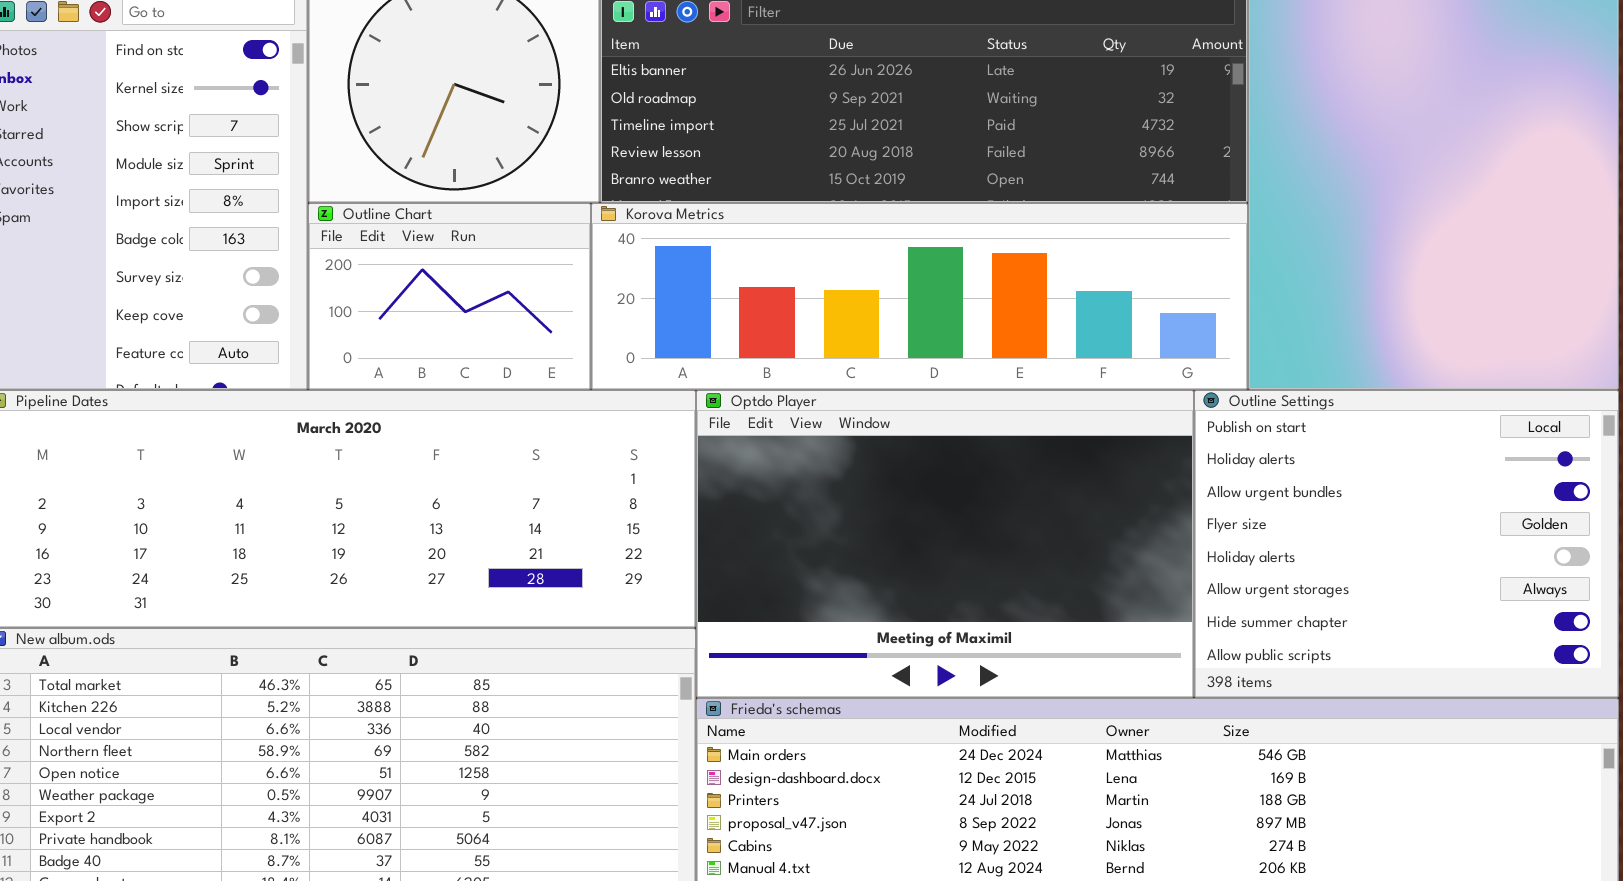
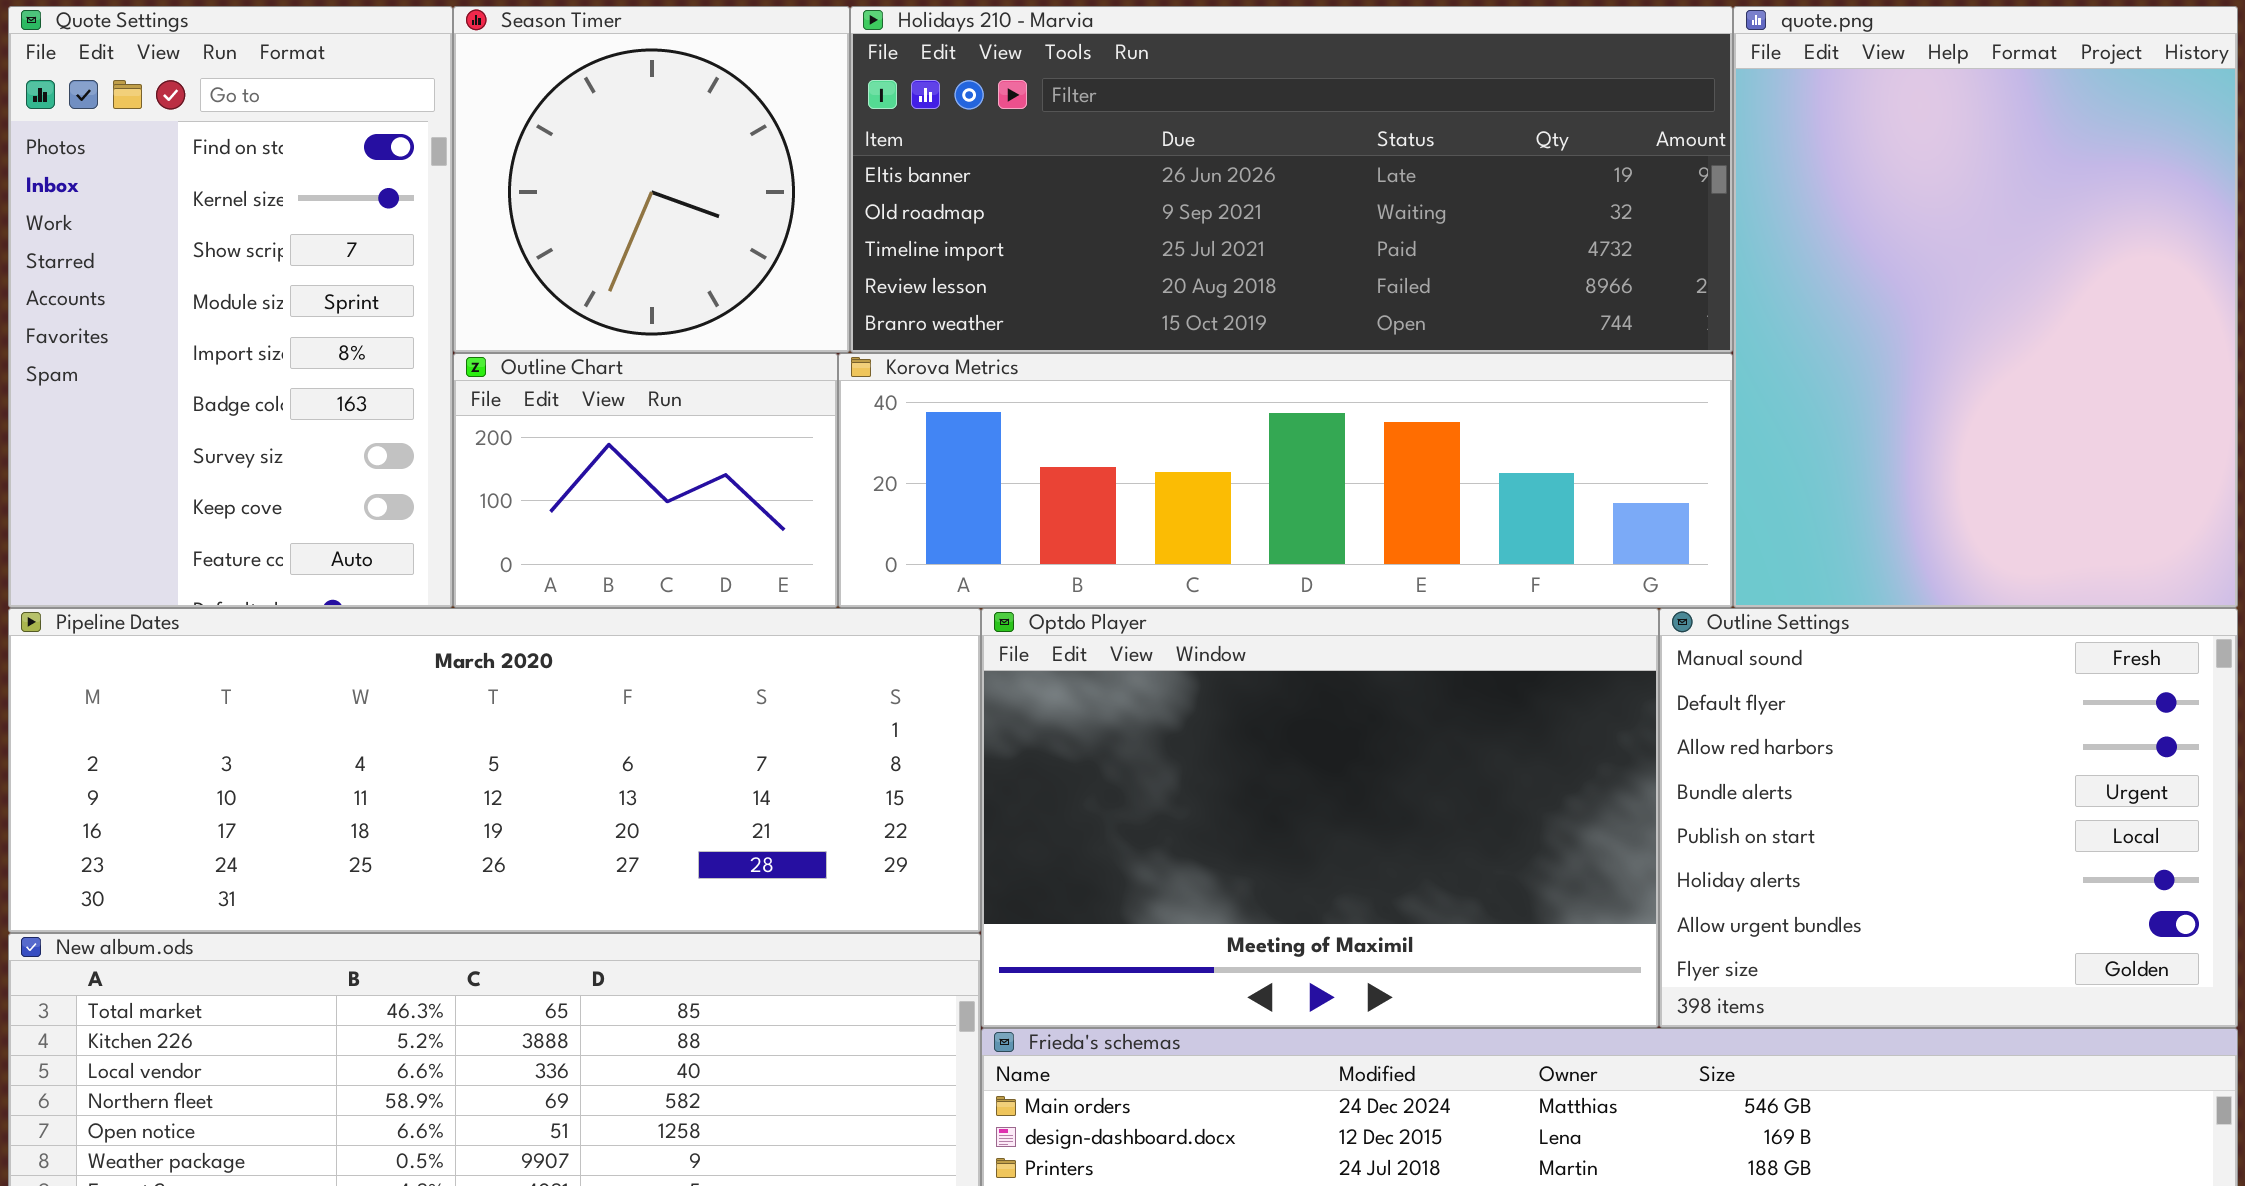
Outline Settings: [1194,390,1619,698] -> [1659,608,2238,1028], scrolled up 4 rows

